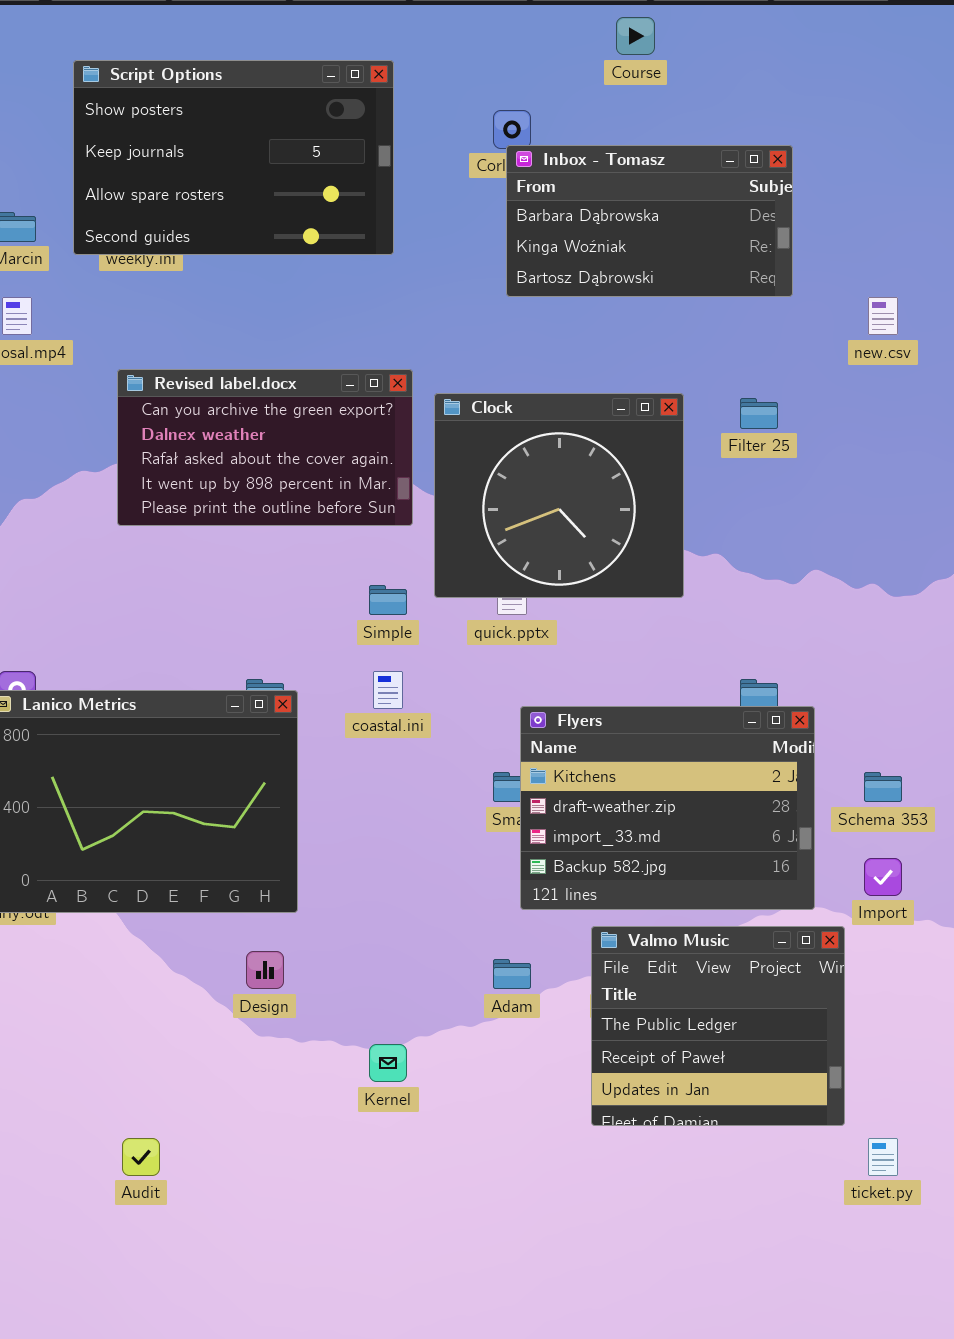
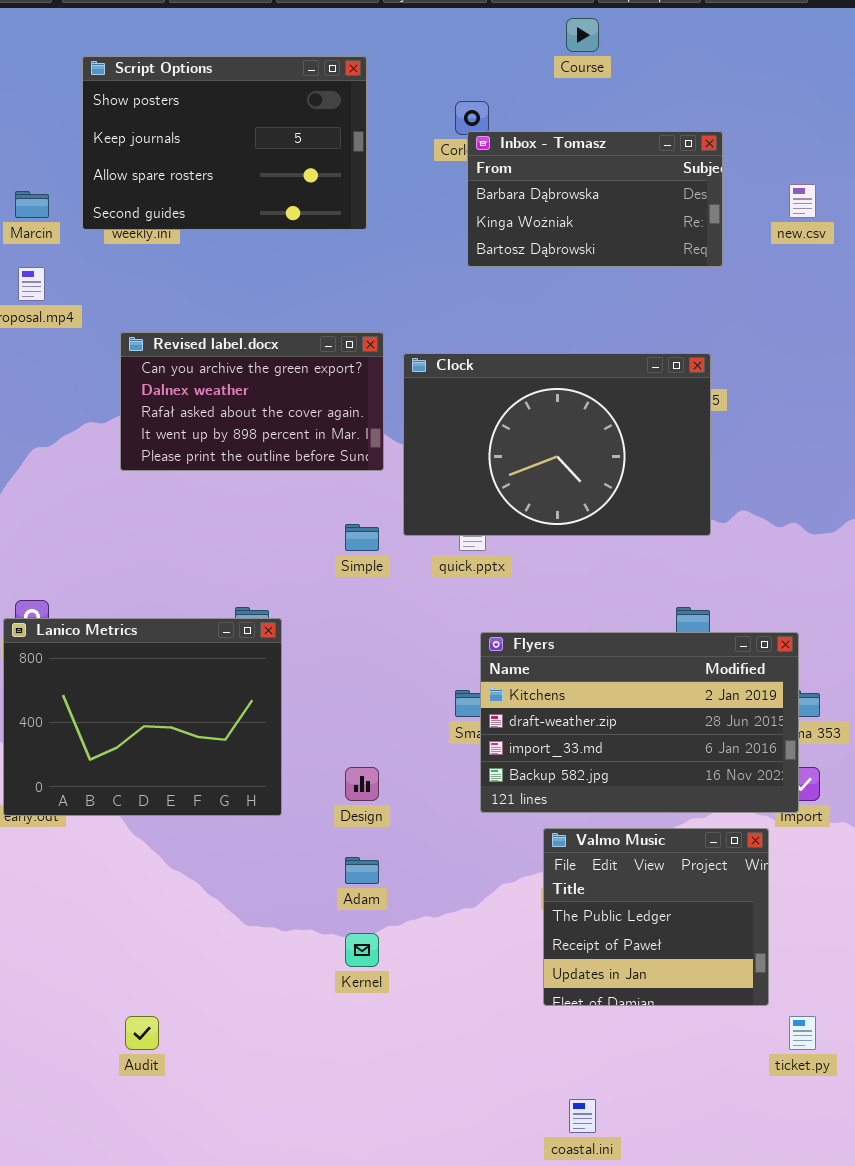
new.csv: [868,297,898,335] -> [789,184,816,218], moved
Clock: [434,393,684,598] -> [403,353,711,536], resized
coastal.ini: [373,671,403,709] -> [569,1099,596,1133], moved
Flyers: [520,706,815,910] -> [480,632,799,813], resized
Design: [246,951,284,989] -> [345,767,379,801], moved
Adam: [493,959,531,989] -> [345,857,379,884], moved

